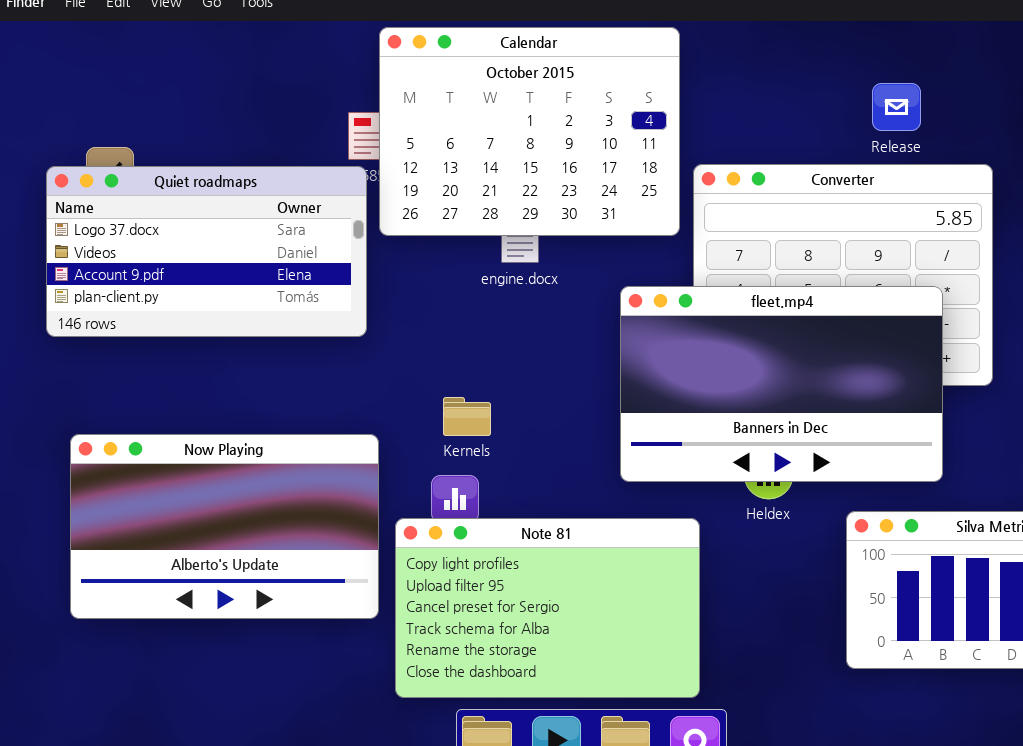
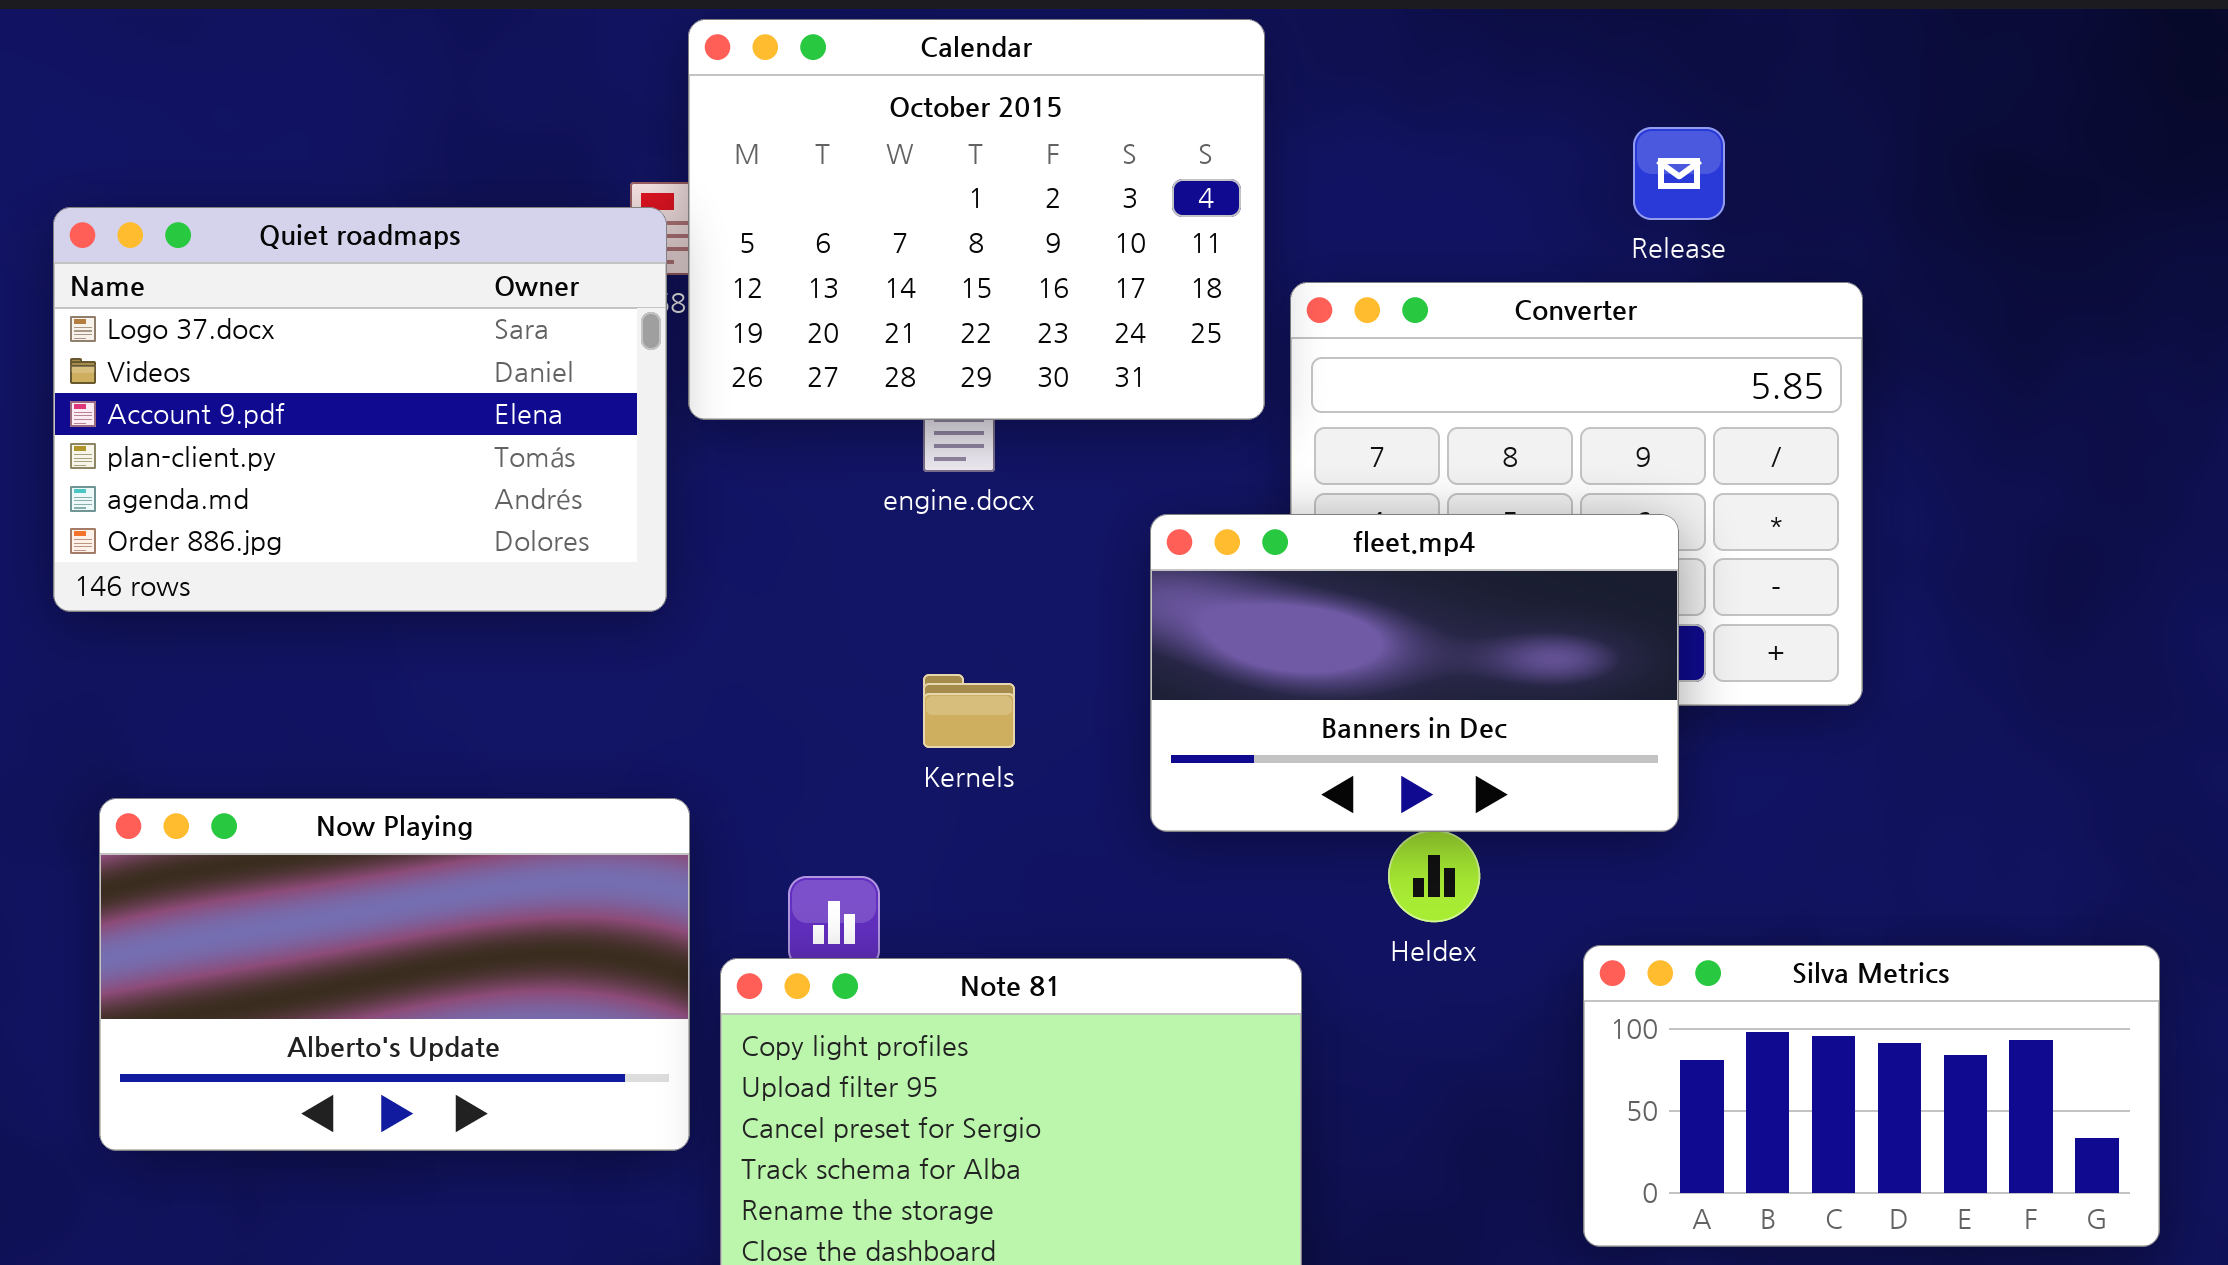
Quiet roadmaps: [46,166,367,337] -> [53,207,667,612], resized
fleet.mp4: [620,286,943,482] -> [1150,514,1679,832], resized
Kernels: [443,397,491,436] -> [923,674,1015,748], moved

